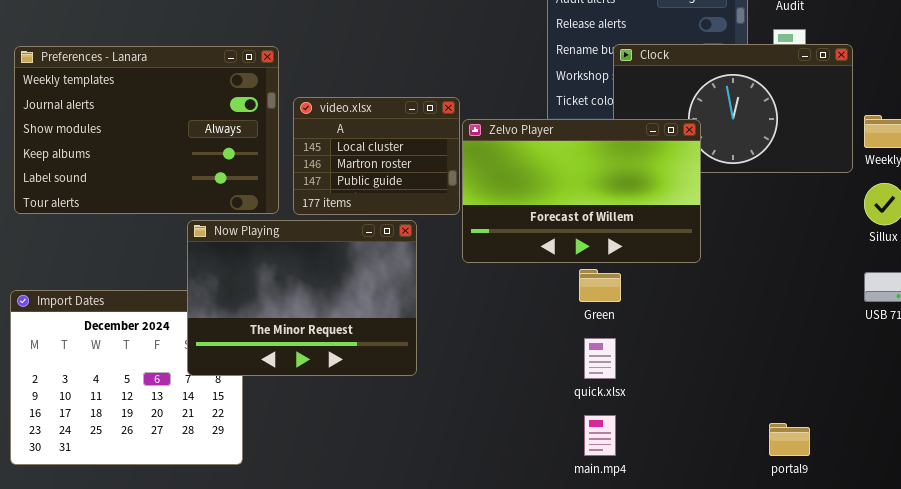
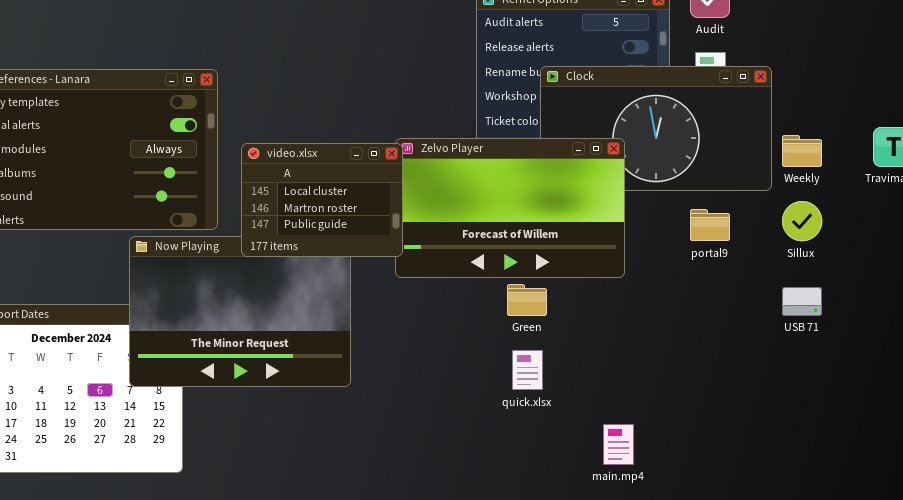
video.xlsx: [293,97,460,215] -> [241,143,403,257], moved
main.mp4: [584,415,616,456] -> [603,424,634,465], moved
portal9: [769,423,810,456] -> [690,209,730,241], moved

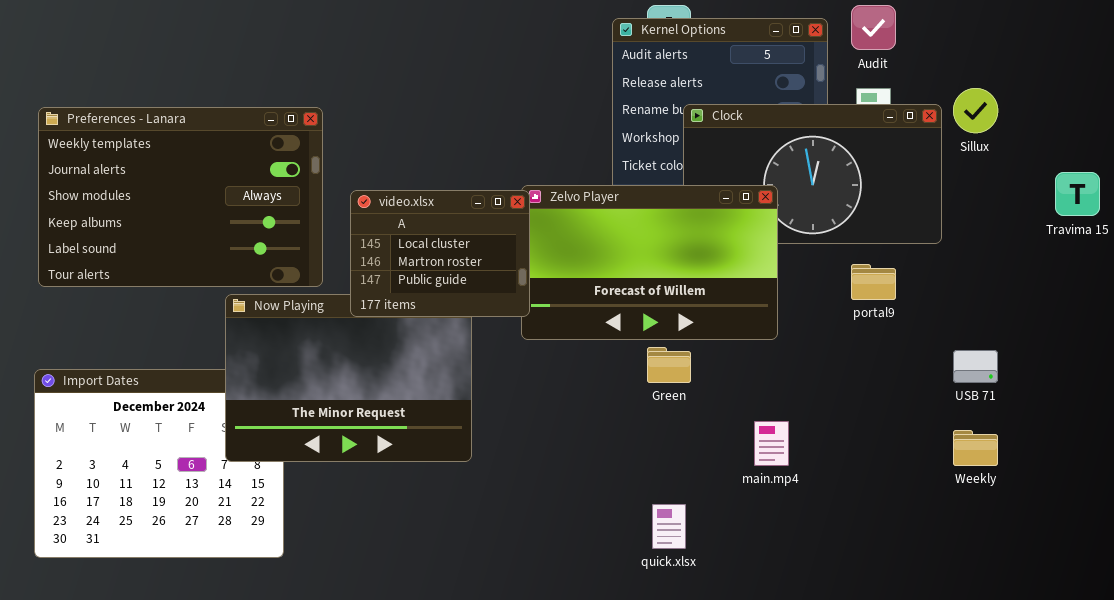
Weekly: [782,135,822,167] -> [953,430,998,466], moved
Sillux: [782,201,822,241] -> [953,88,998,133], moved
quick.xlsx: [512,350,543,390] -> [652,504,686,549], moved
main.mp4: [603,424,634,465] -> [754,421,789,466], moved

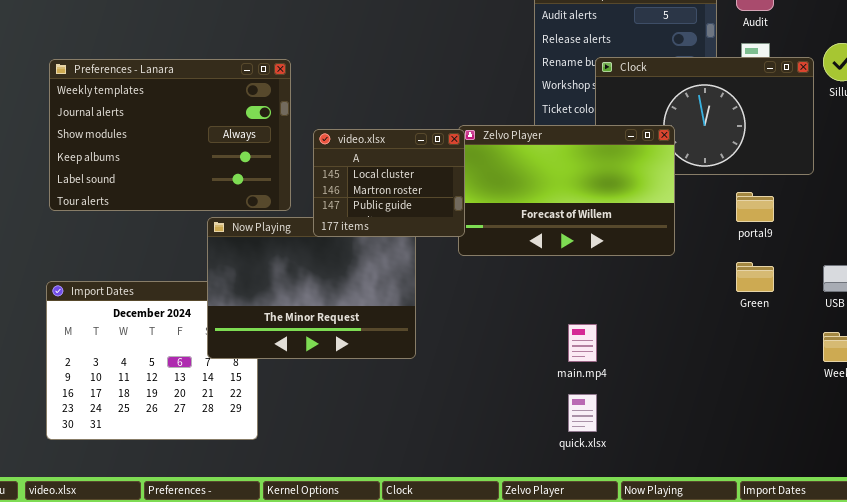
Green: [647,347,691,383] -> [736,262,774,292], moved
main.mp4: [754,421,789,466] -> [568,324,597,362], moved

